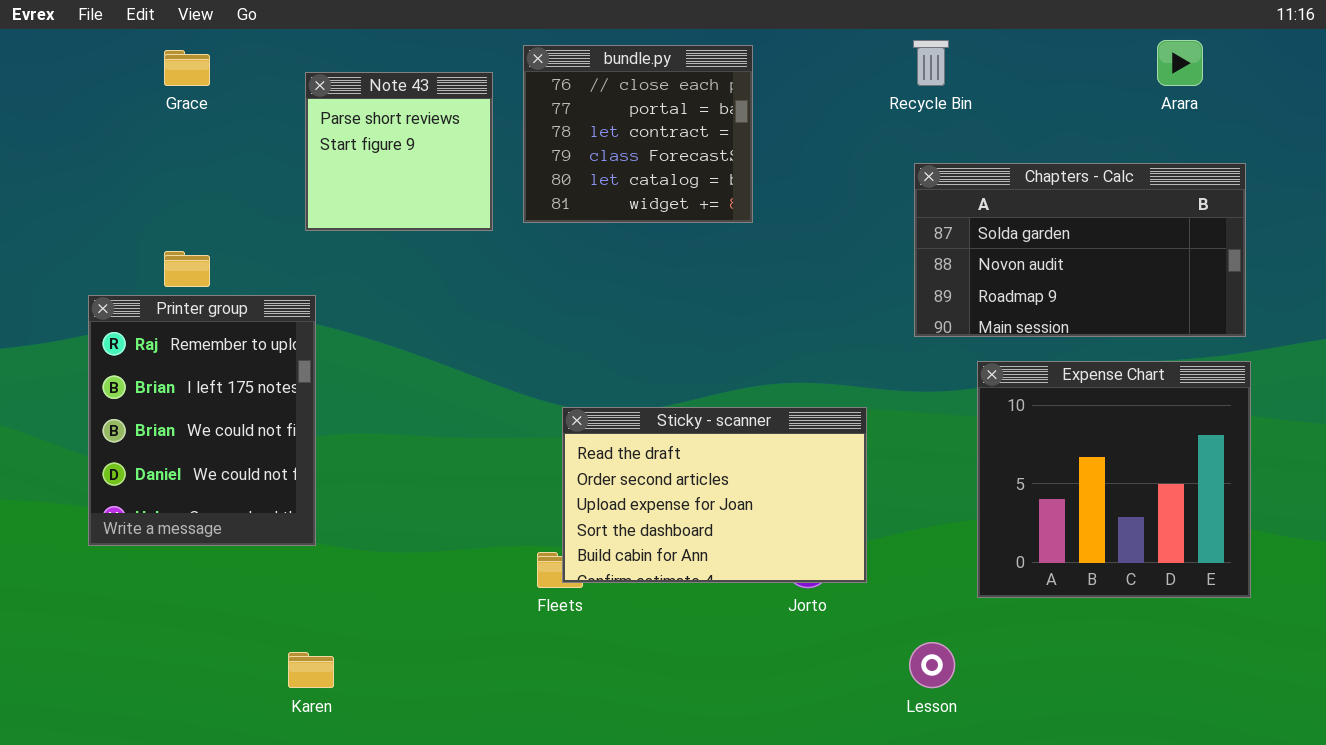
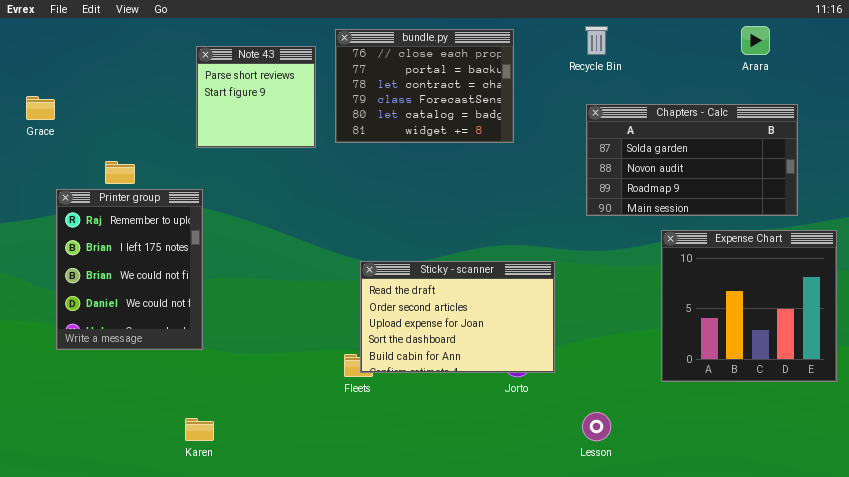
bundle.py: [523,45,753,223] -> [335,29,514,143], resized
Grace: [164,50,210,86] -> [26,96,55,120], moved
Expense Chart: [977,361,1251,598] -> [661,230,837,382], moved

